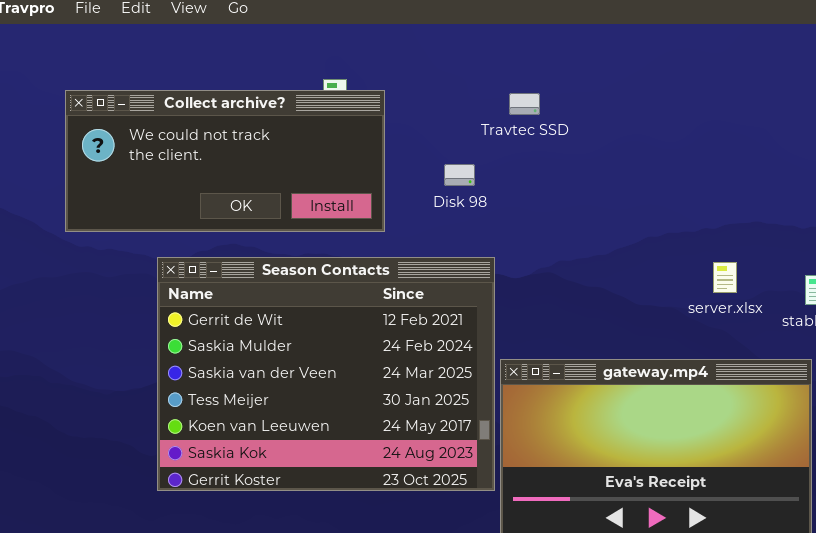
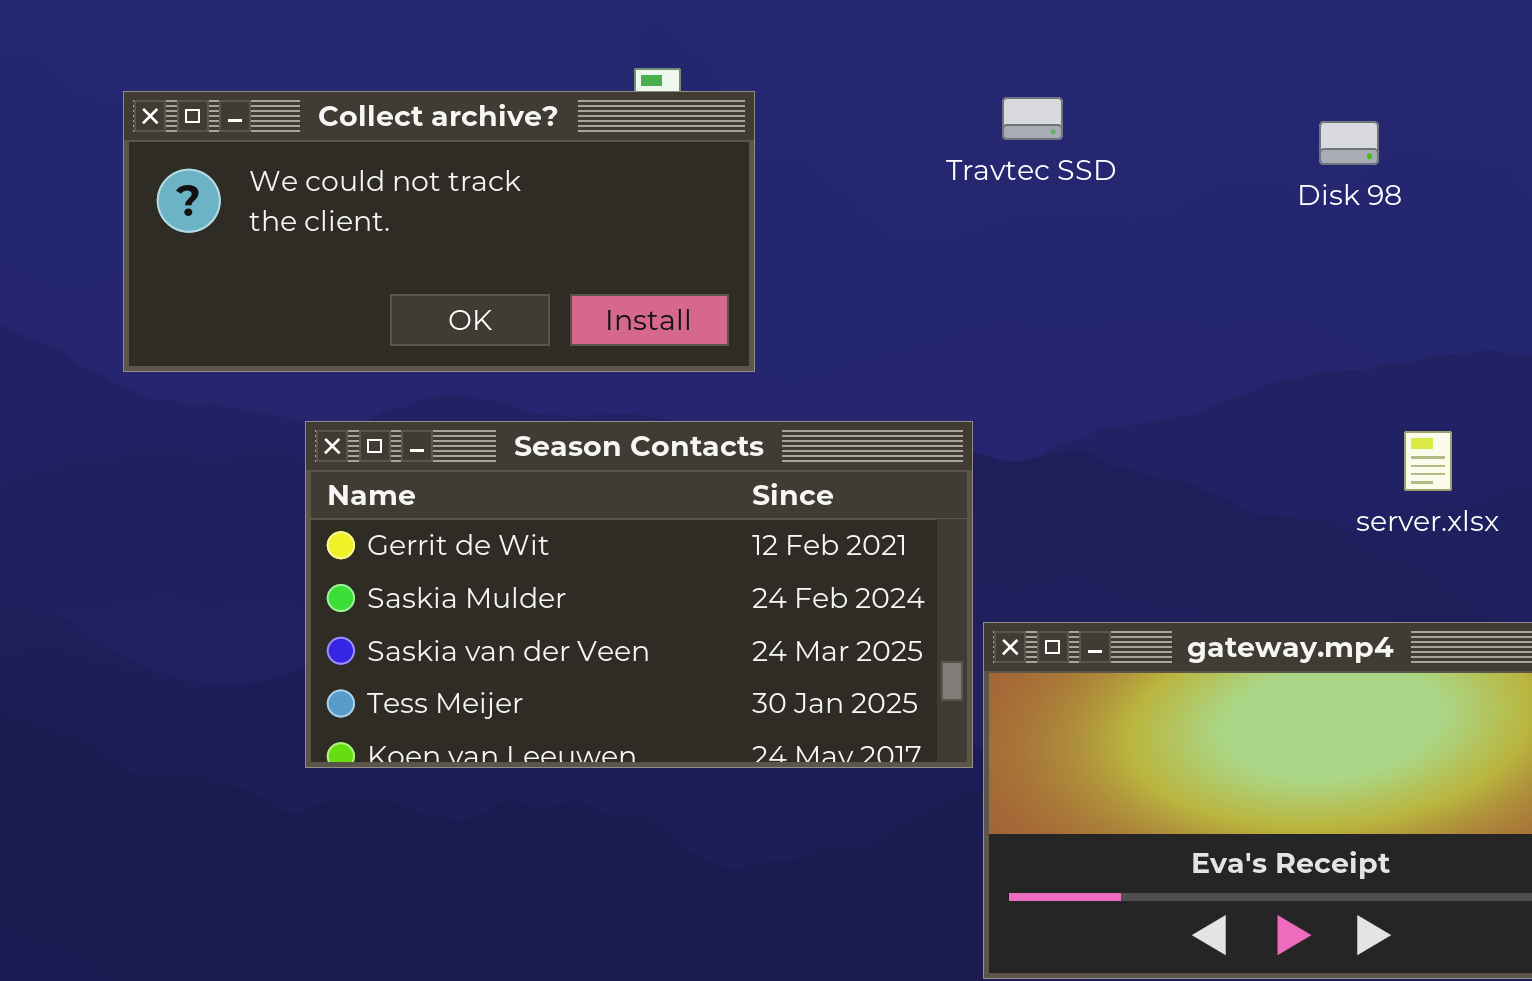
Disk 98: [444,164,475,186] -> [1319,121,1379,165], moved
Season Contacts: [157,257,495,491] -> [305,421,973,768], resized

